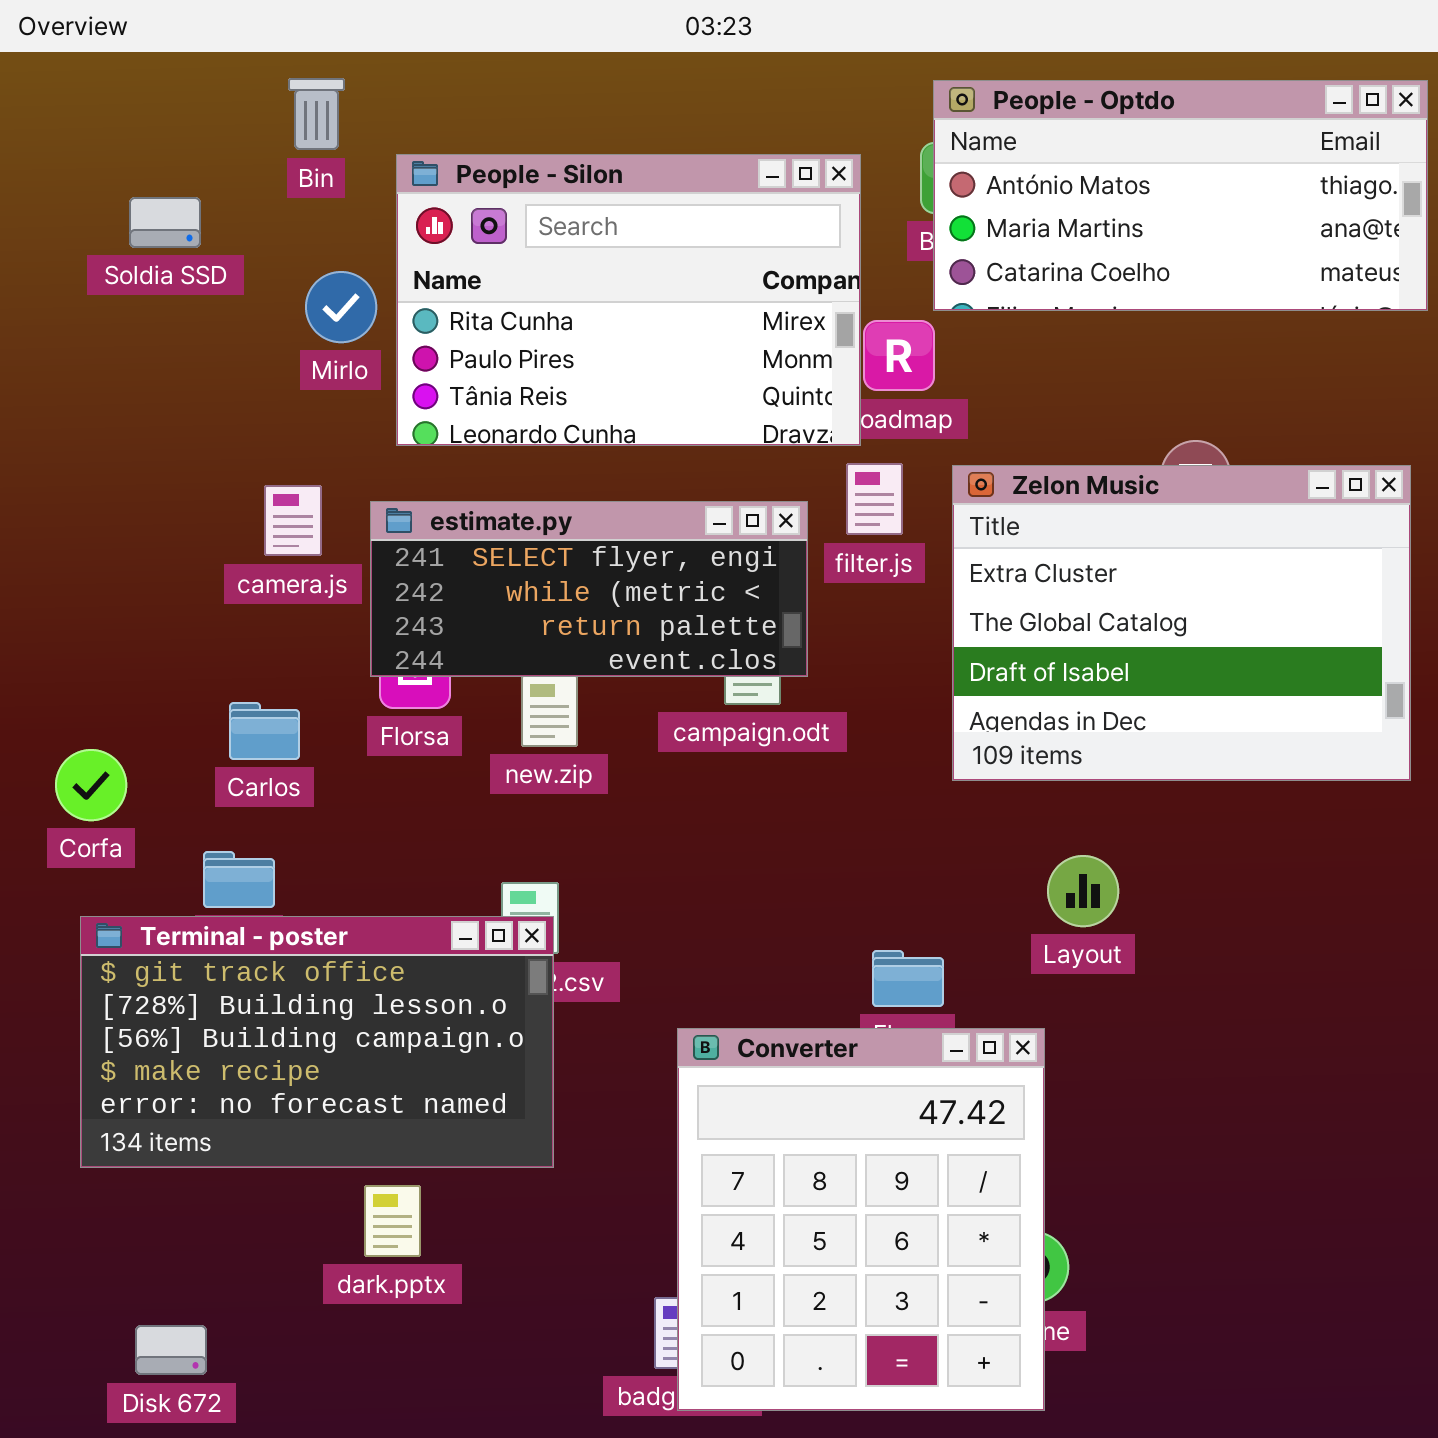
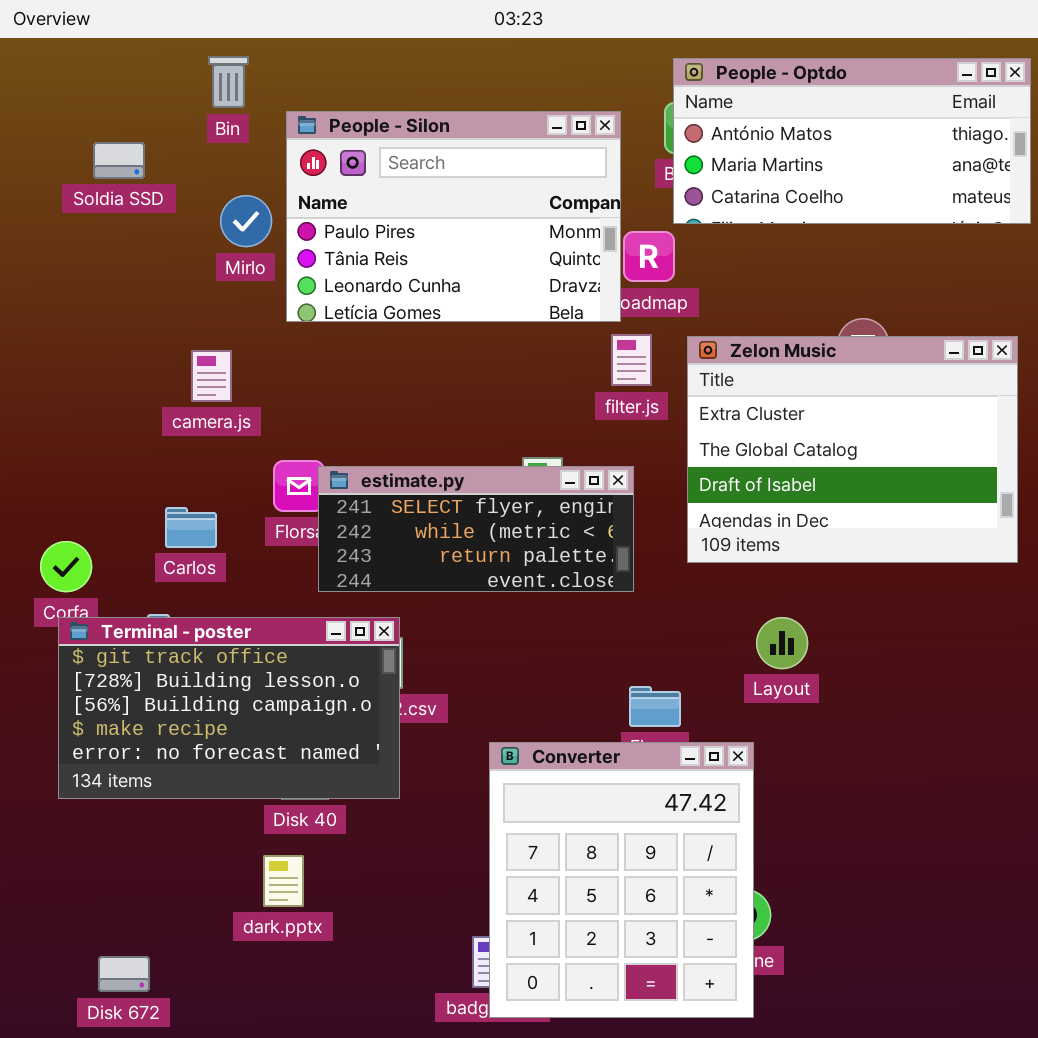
People - Silon: [396,154,861,446] -> [286,111,621,322], scrolled down 1 row
estimate.py: [370,501,808,677] -> [318,466,634,592], moved
Terminal - poster: [80,916,554,1168] -> [58,617,400,799], moved

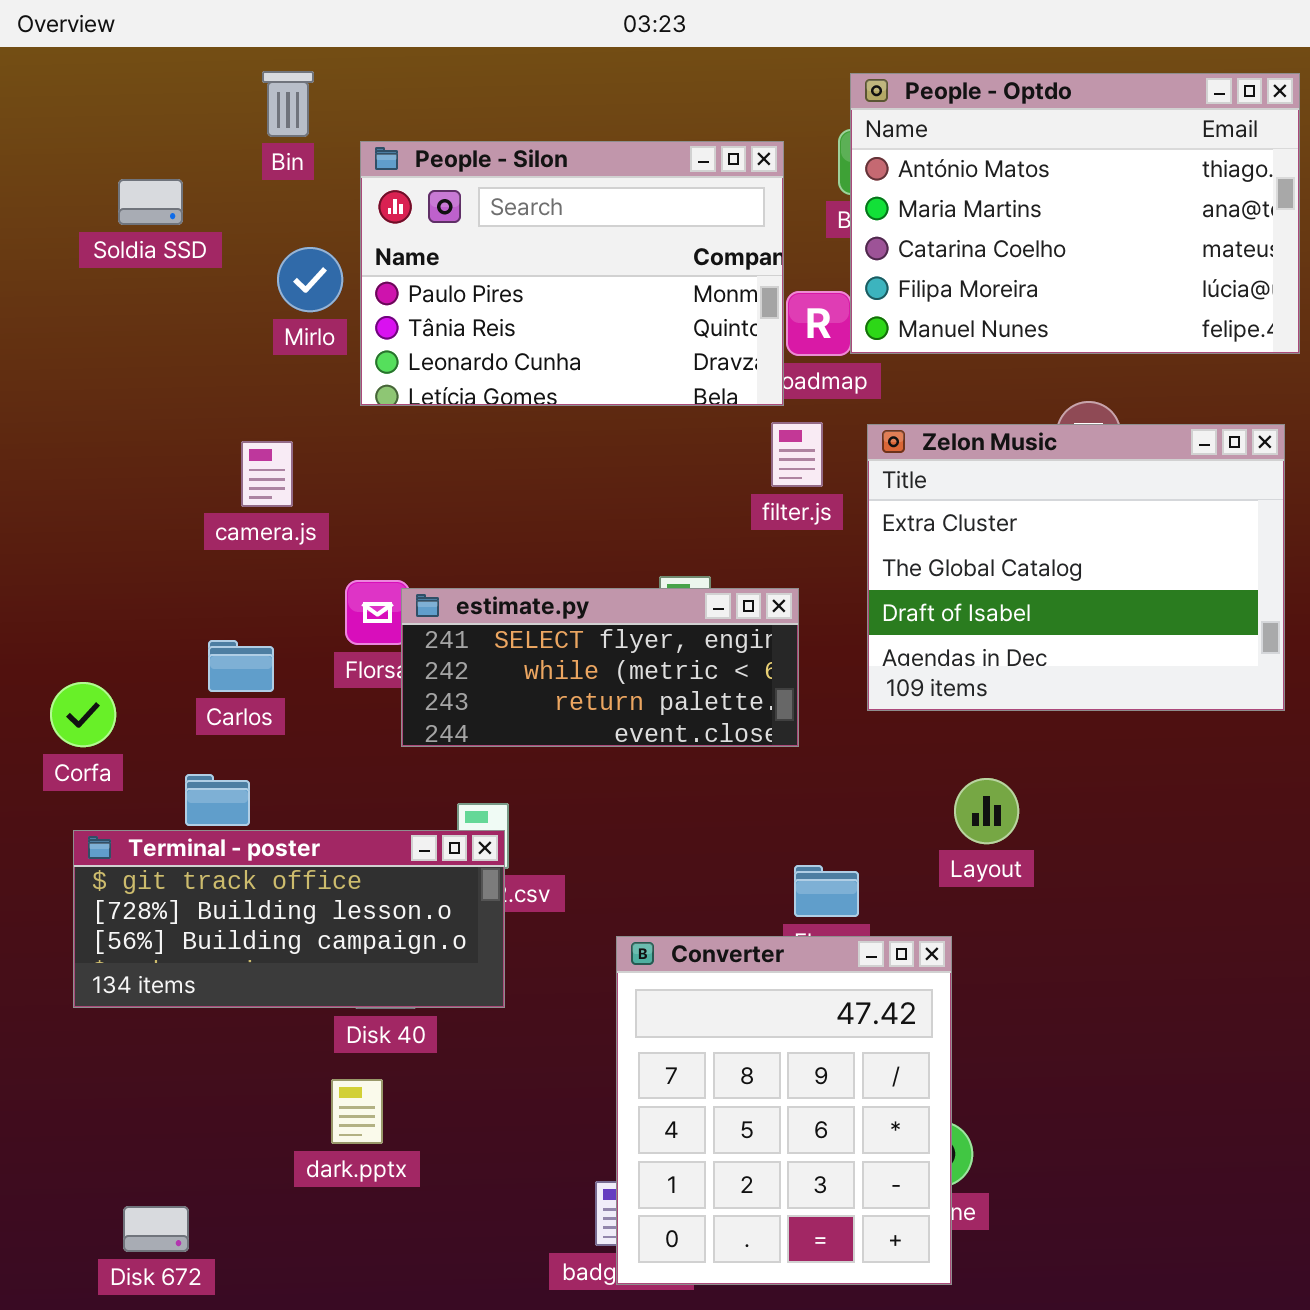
People - Optdo: [673,58,1031,224] -> [850,73,1300,354], resized
Terminal - poster: [58,617,400,799] -> [73,830,505,1008], resized

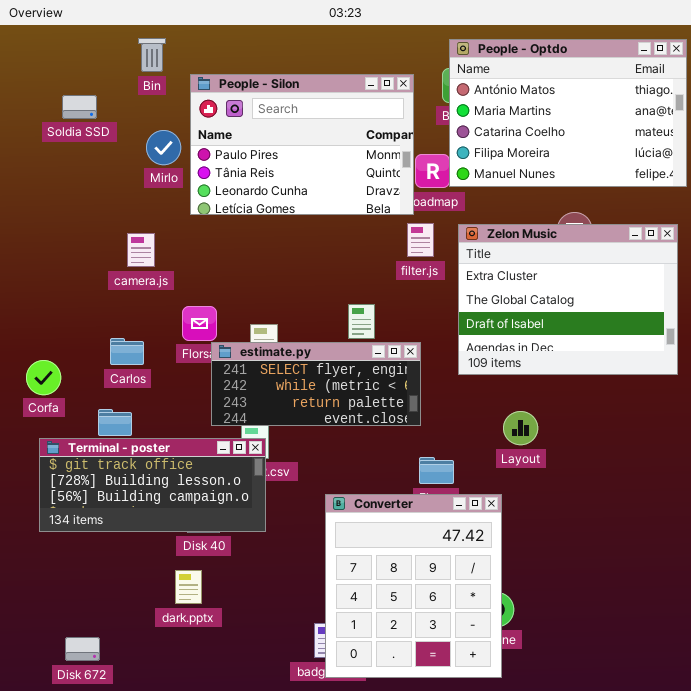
estimate.py: [401,588,799,747] -> [211,342,421,426], moved

